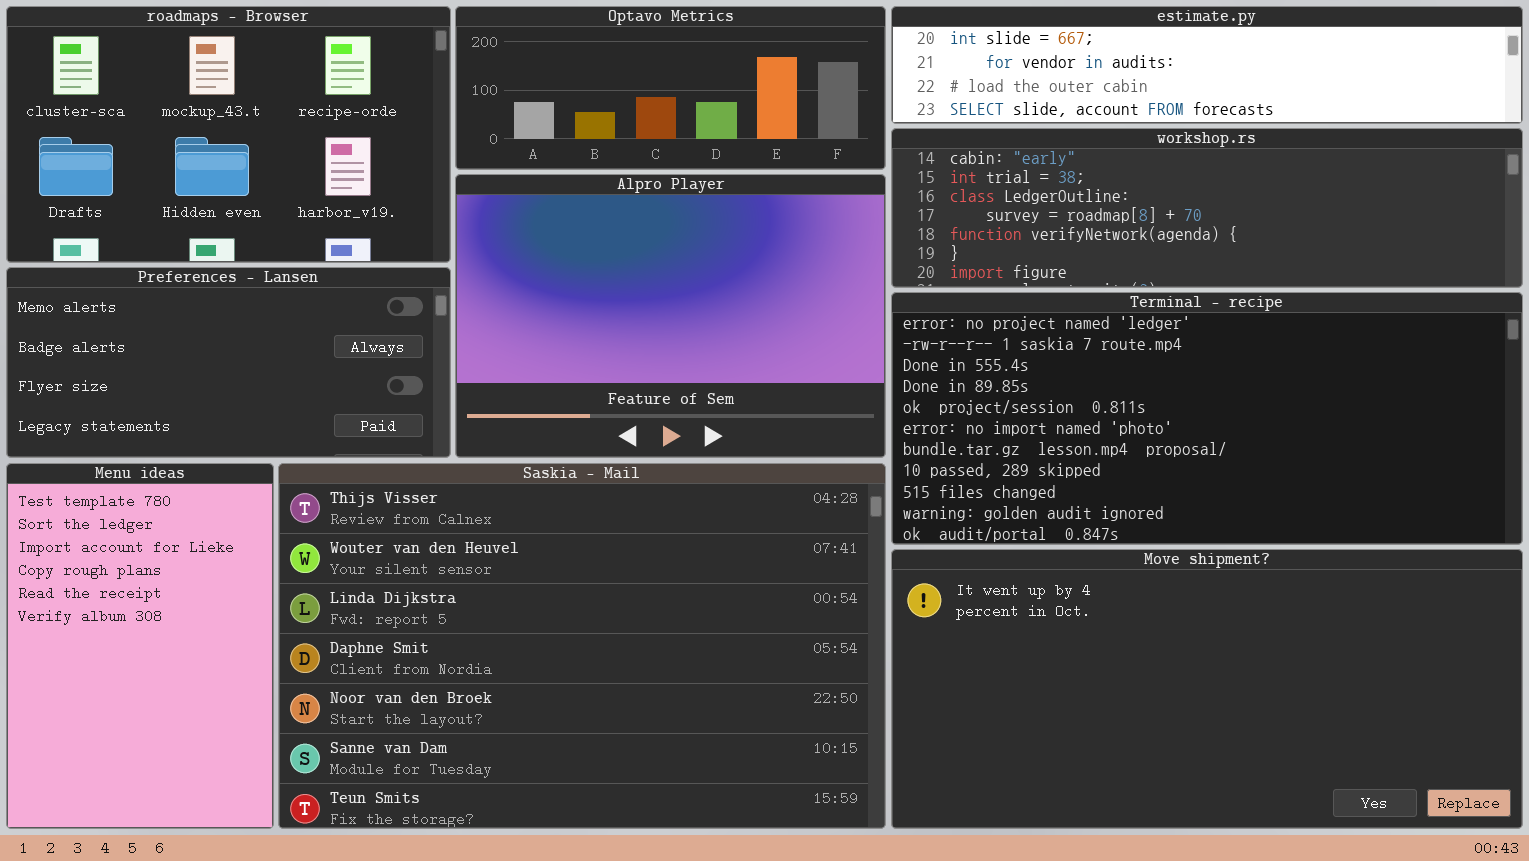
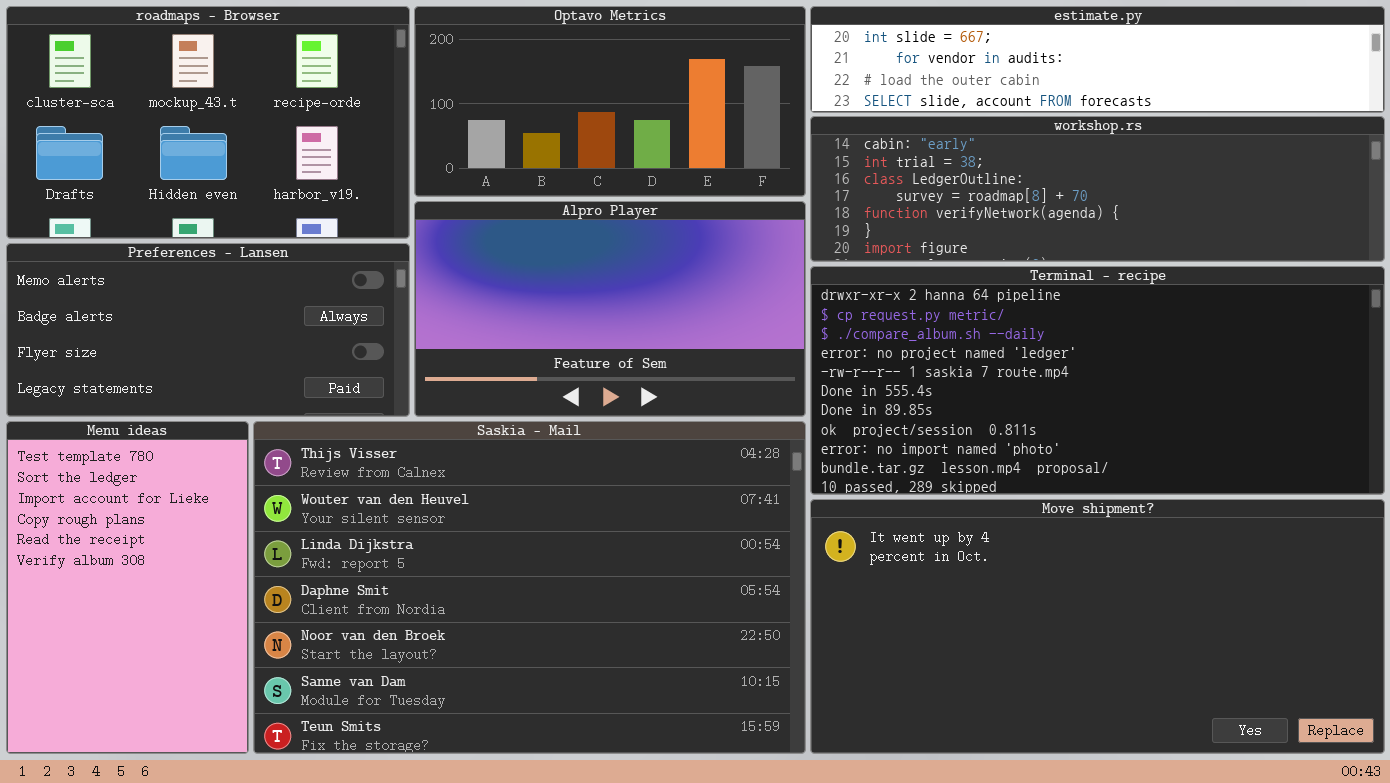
Optavo Metrics: [455,6,886,170] -> [414,6,806,197], resized
Alpro Player: [455,174,886,458] -> [414,201,806,417], resized
Terminal - recipe: [891,292,1523,545] -> [810,266,1385,495], scrolled up 3 rows

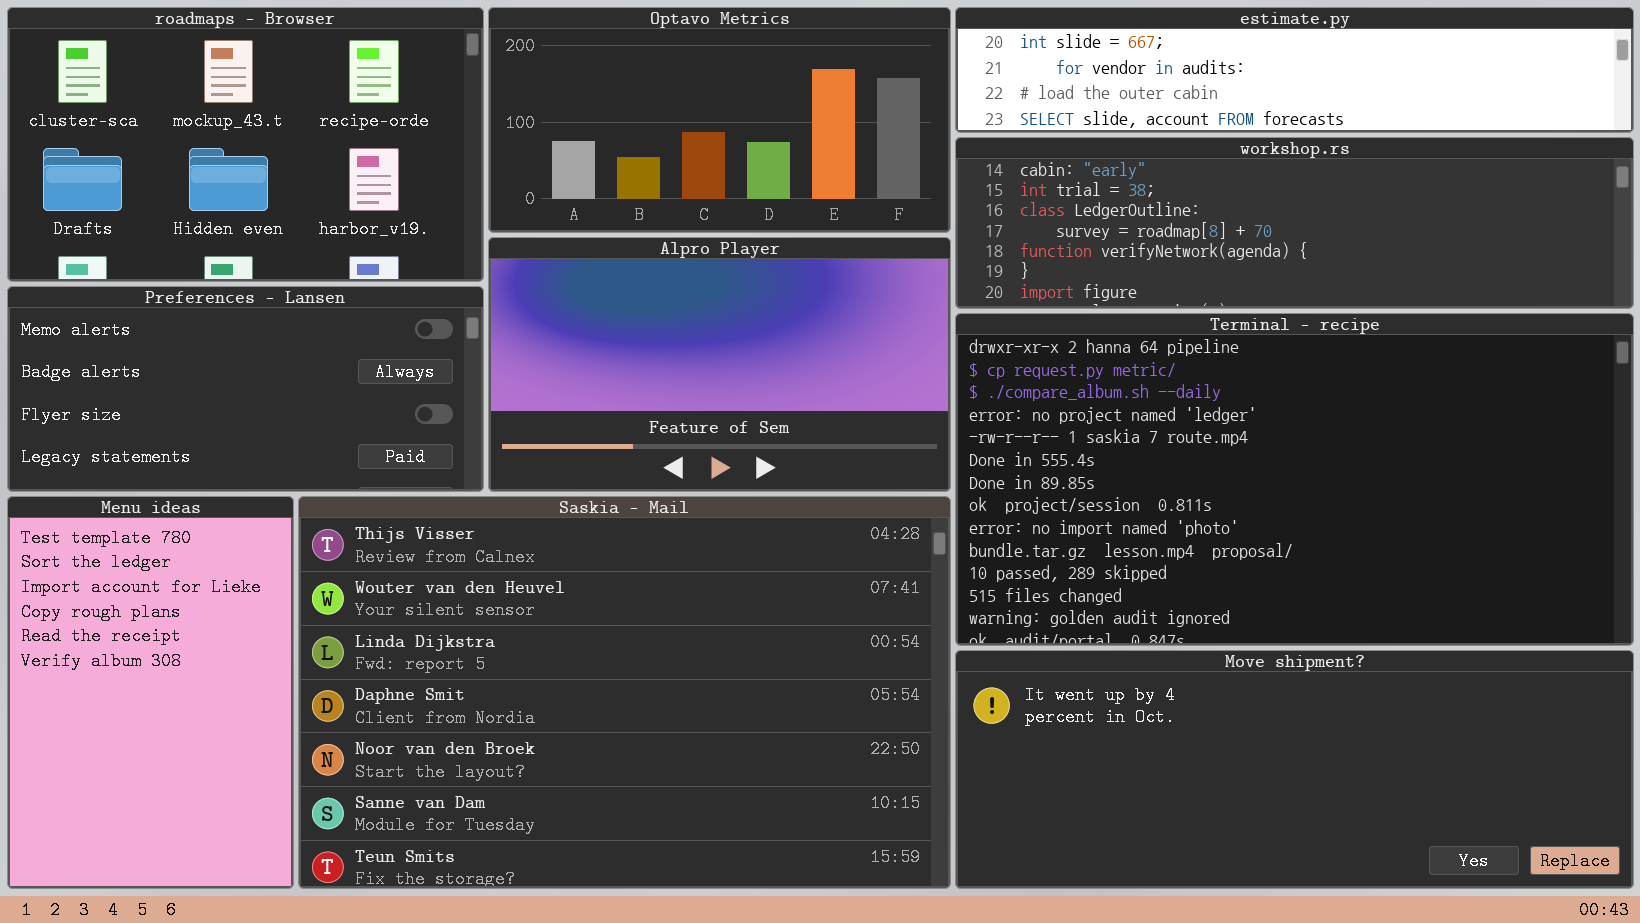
Terminal - recipe: [810,266,1385,495] -> [955,313,1634,646], resized
Move shipment?: [810,499,1385,754] -> [955,650,1634,889], resized

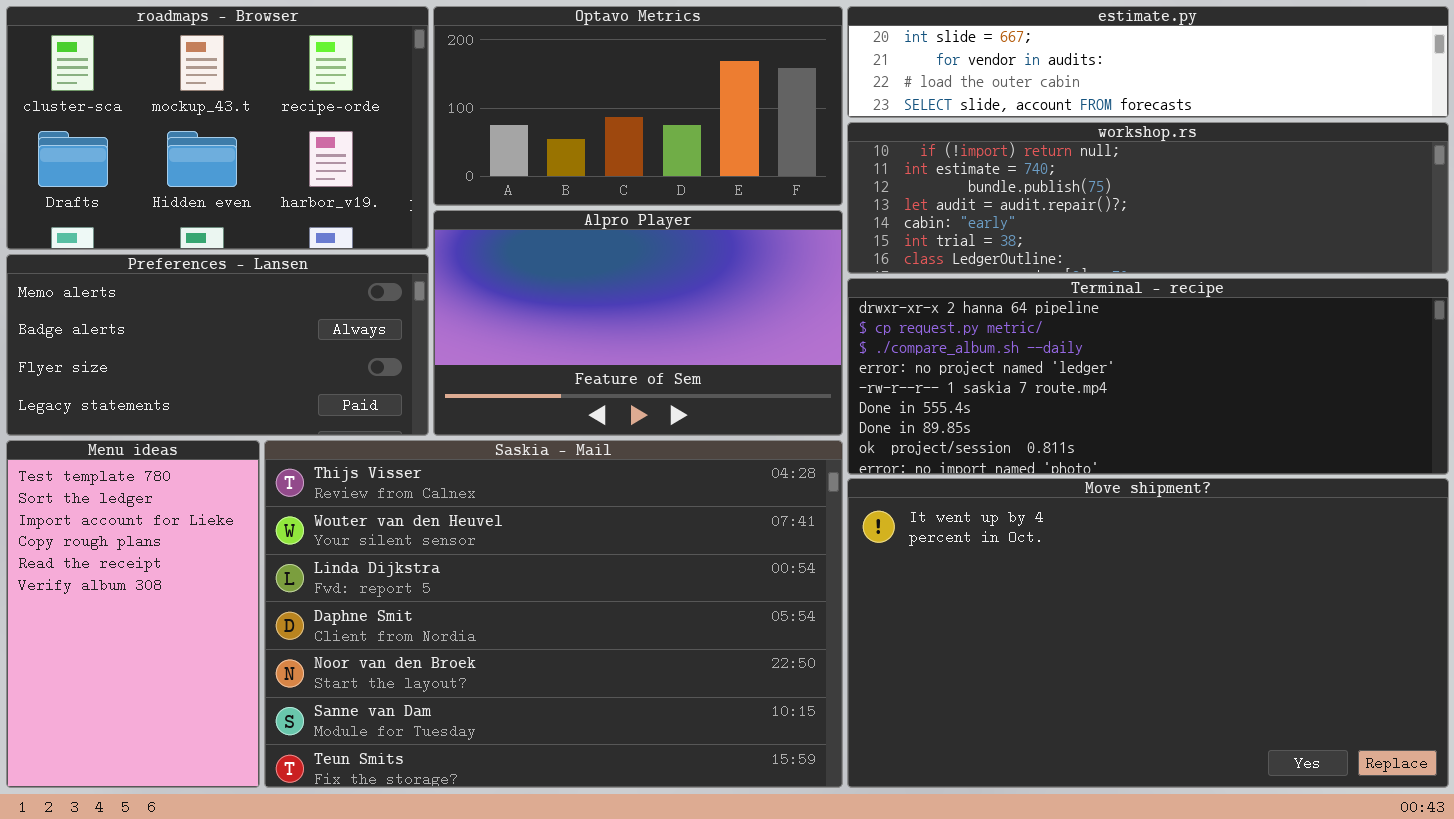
workshop.rs: [955,137,1634,309] -> [847,122,1449,274], scrolled up 4 rows
Terminal - recipe: [955,313,1634,646] -> [847,278,1449,475], resized
Move shipment?: [955,650,1634,889] -> [847,478,1449,788], resized

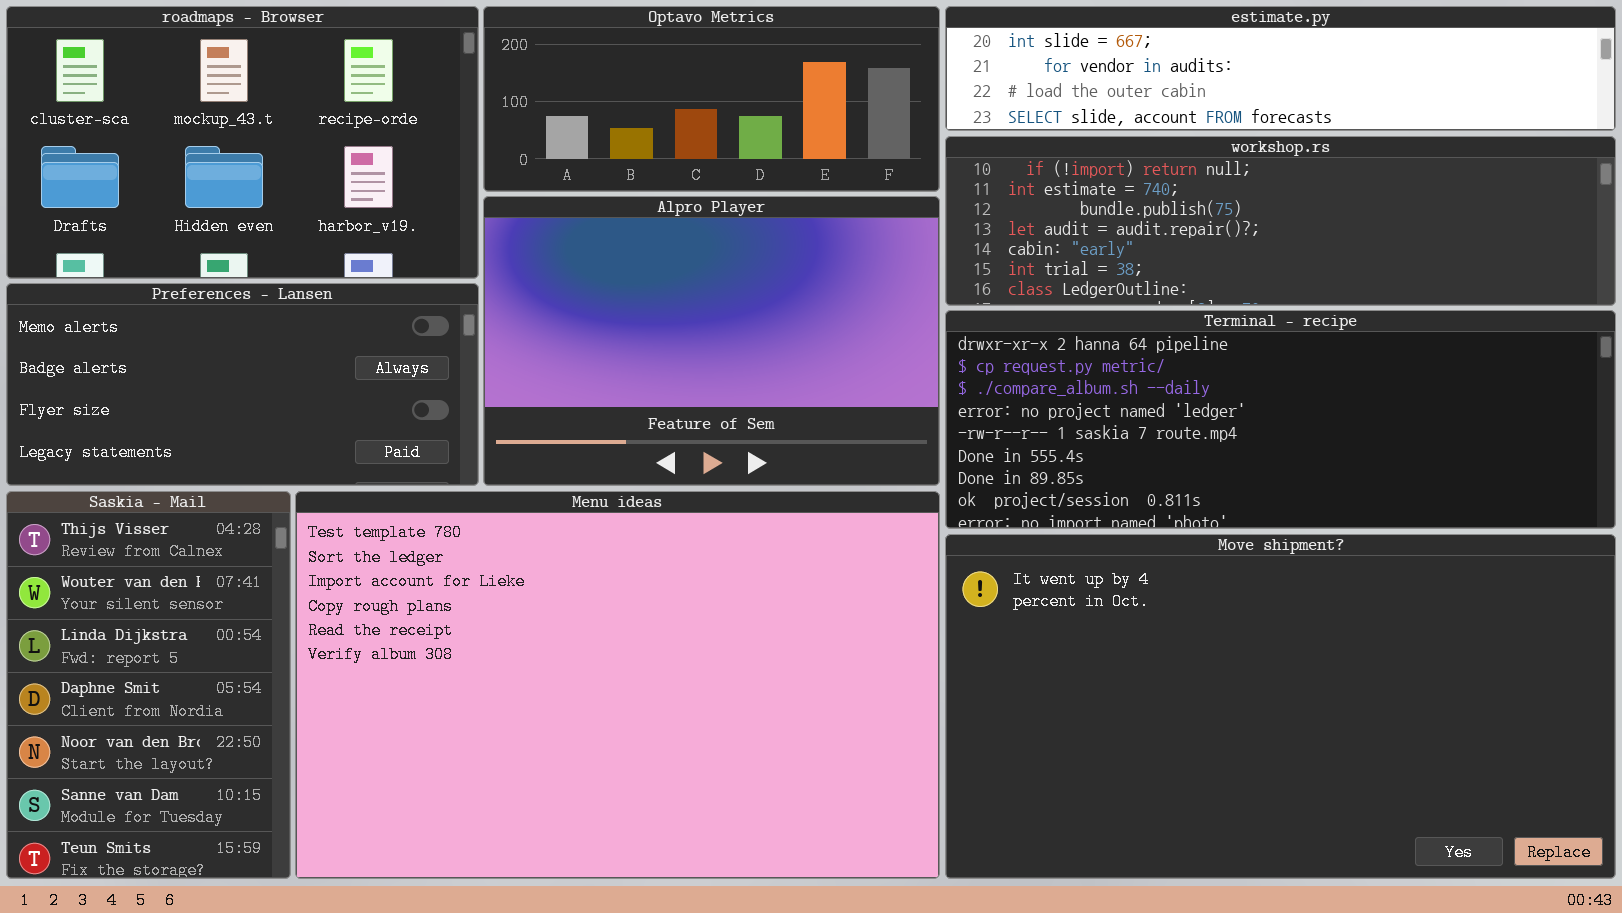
Optavo Metrics: [433,6,843,206] -> [483,6,940,192], resized
Alpro Player: [433,210,843,436] -> [483,196,940,486], resized
Menu ideas: [6,440,260,788] -> [295,491,940,879], moved, resized
Saskia - Mail: [264,440,843,788] -> [6,491,291,879], moved, resized

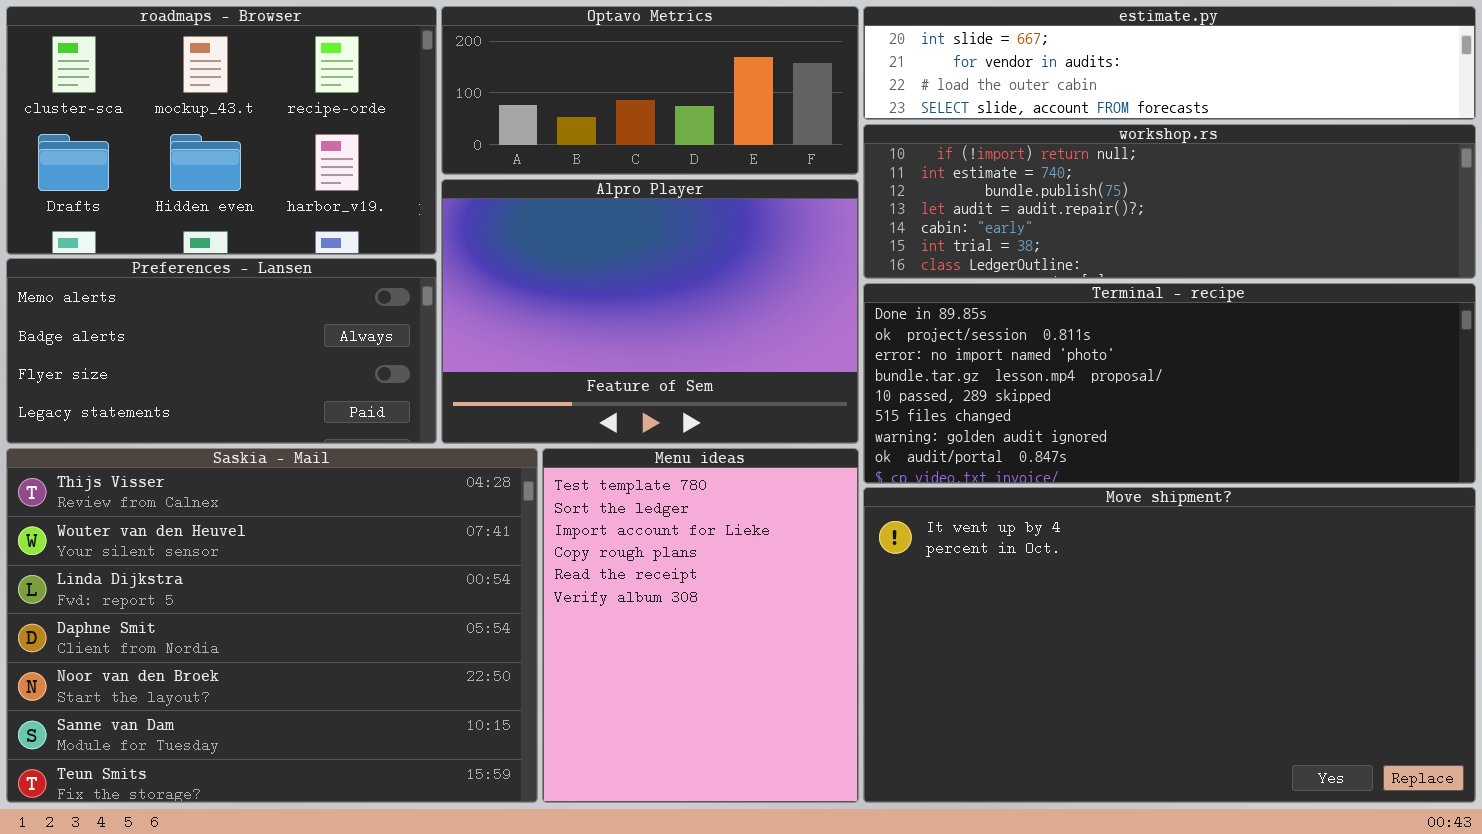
Terminal - recipe: [945,310,1616,529] -> [863,283,1476,484], scrolled down 6 rows
Saskia - Mail: [6,491,291,879] -> [6,448,538,803], resized
Menu ideas: [295,491,940,879] -> [542,448,859,803], resized

